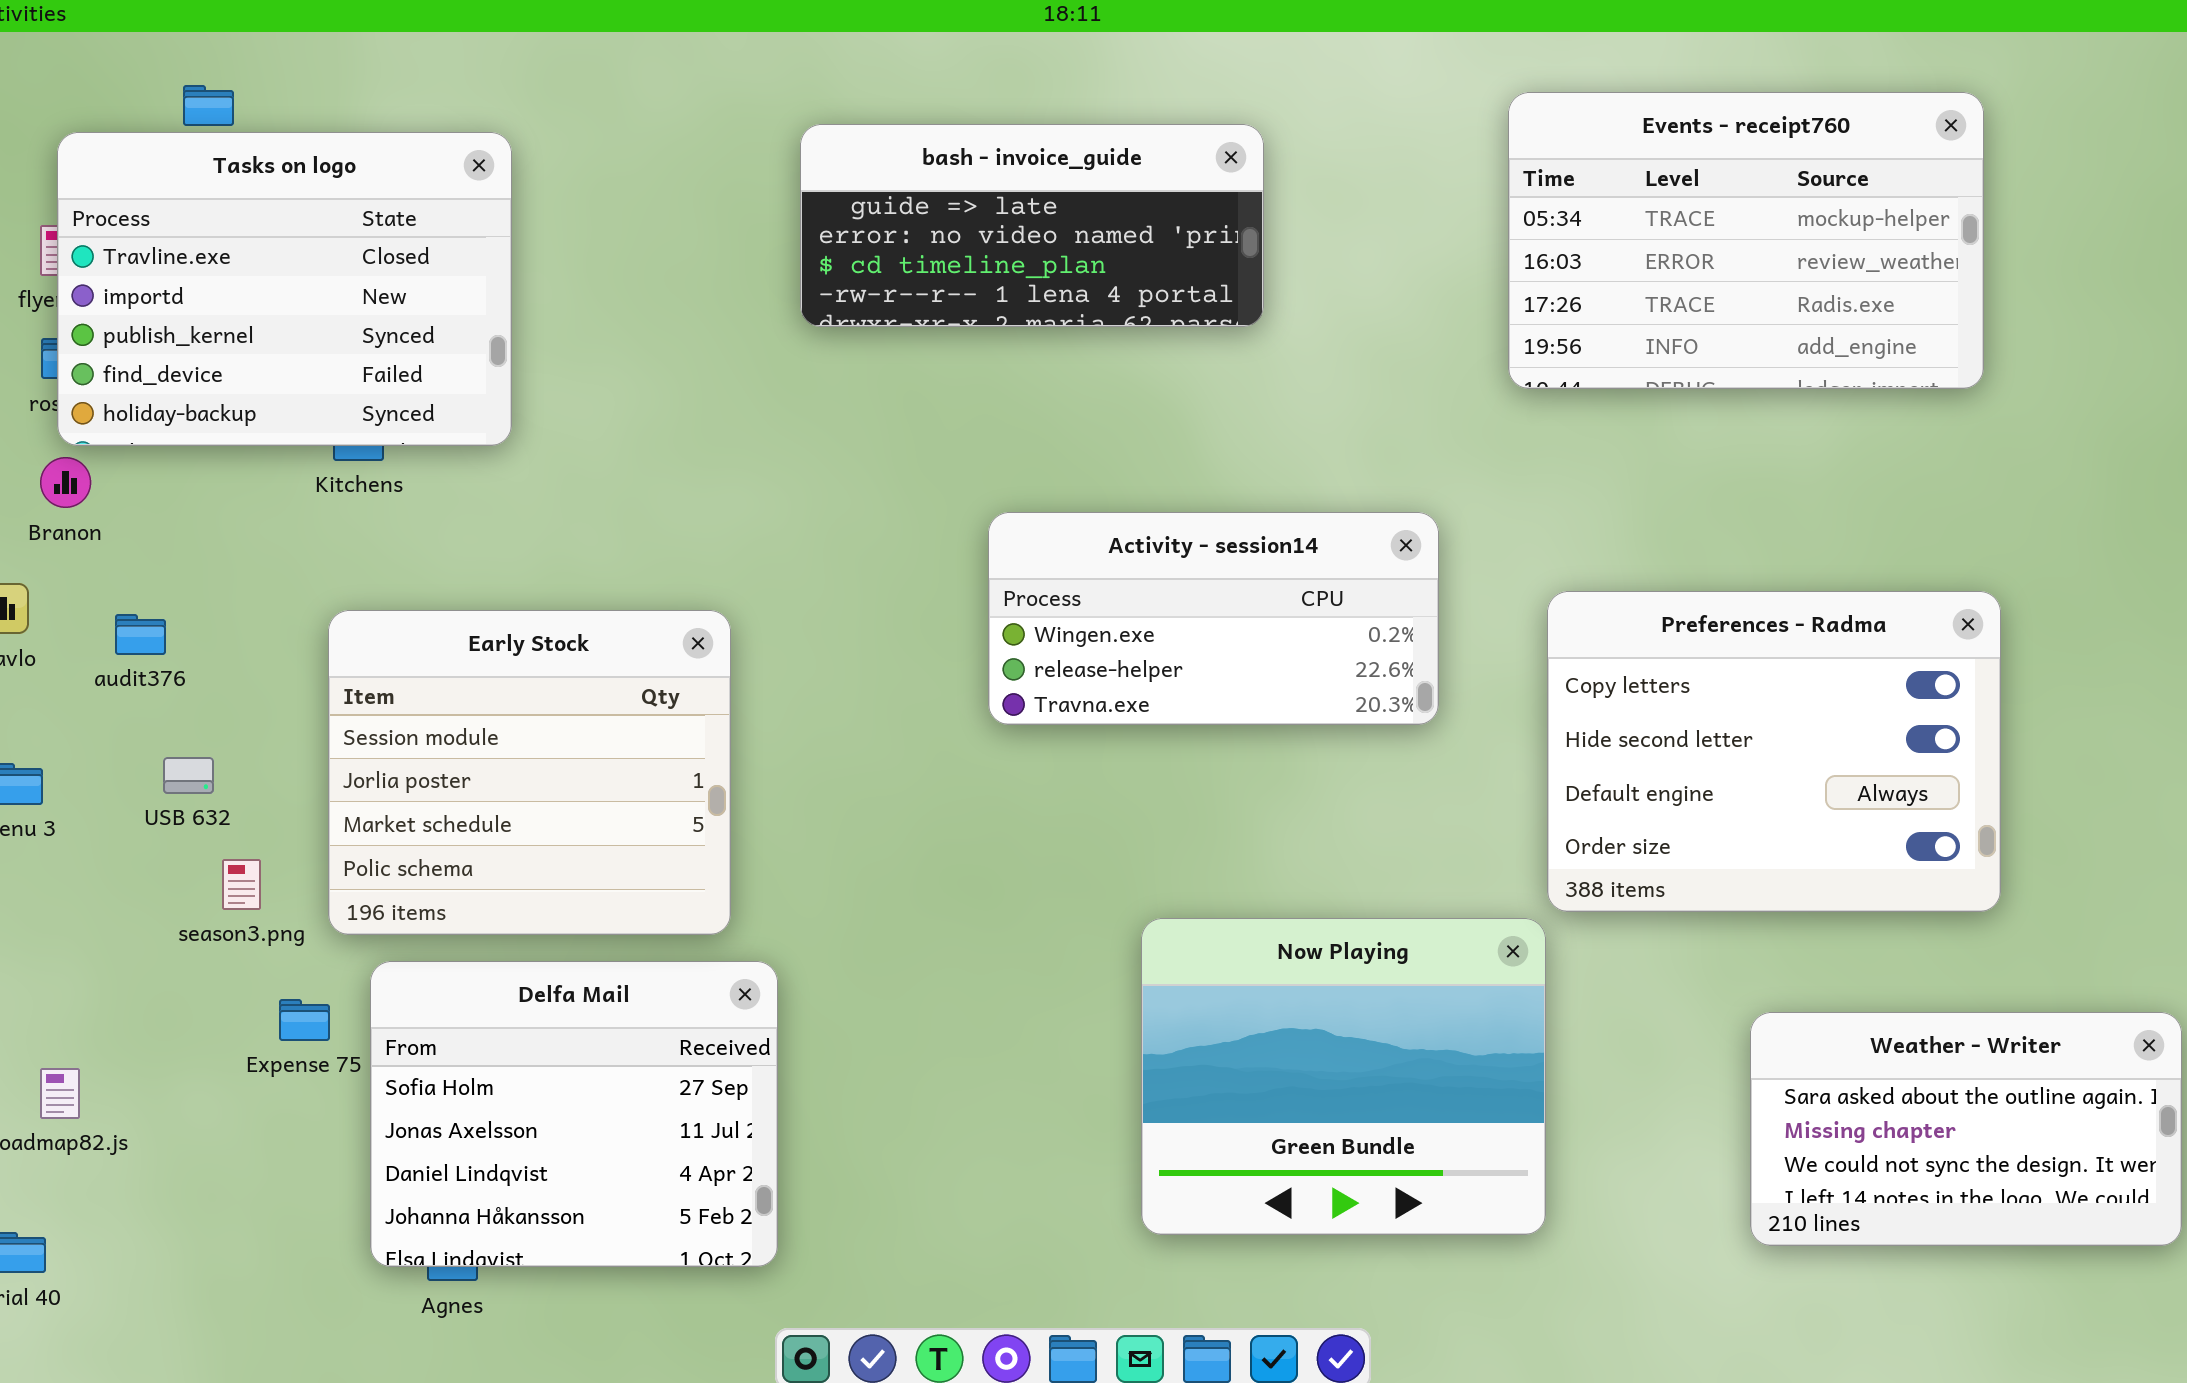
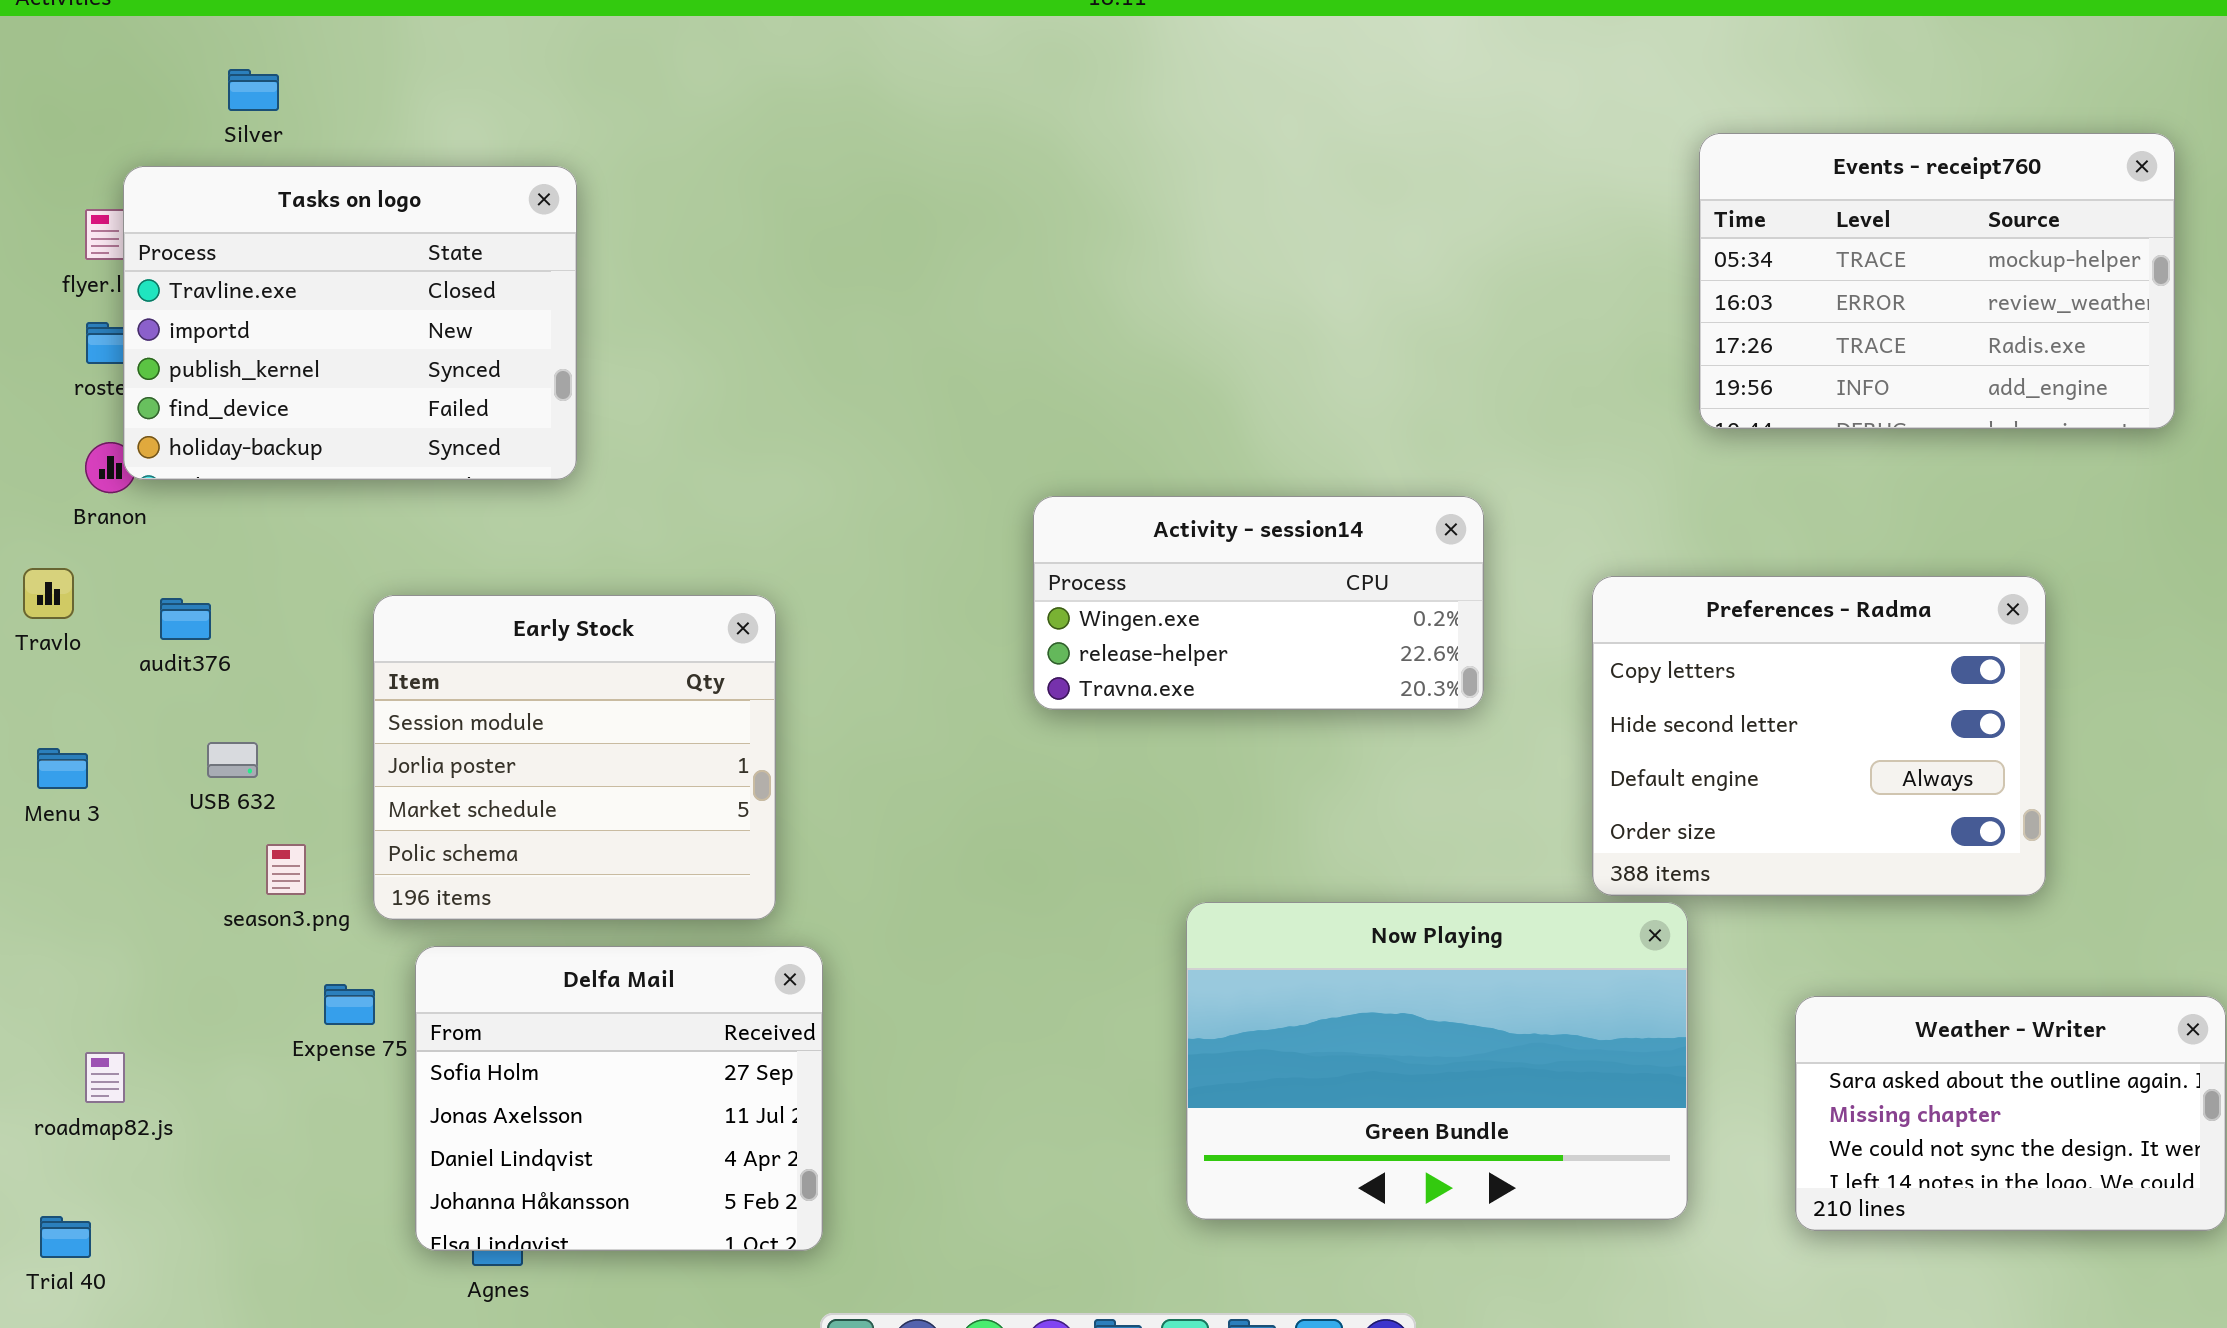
Events - receipt760: [1508,92,1984,389] -> [1699,133,2175,429], moved
bash - invoice_guide: [800,124,1264,327] -> none, closed
Tasks on logo: [57,132,512,446] -> [123,166,577,480], moved
Now Playing: [1141,918,1546,1235] -> [1186,902,1688,1220], resized

